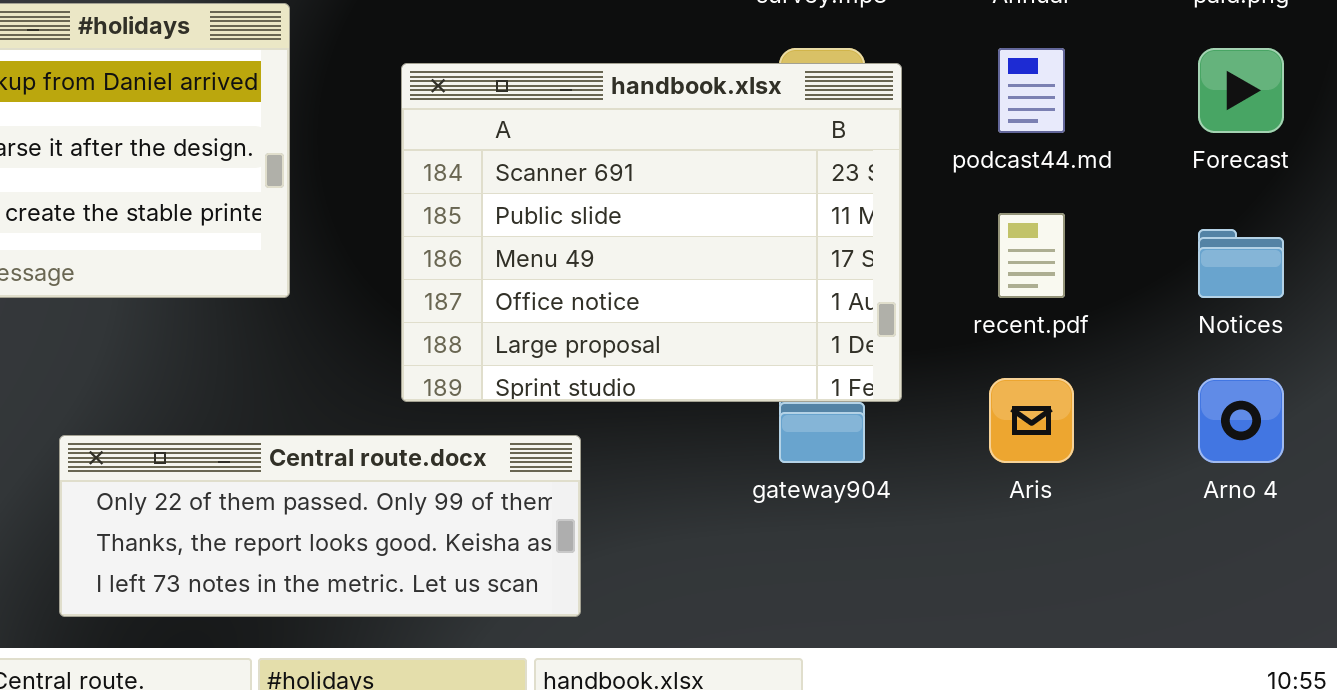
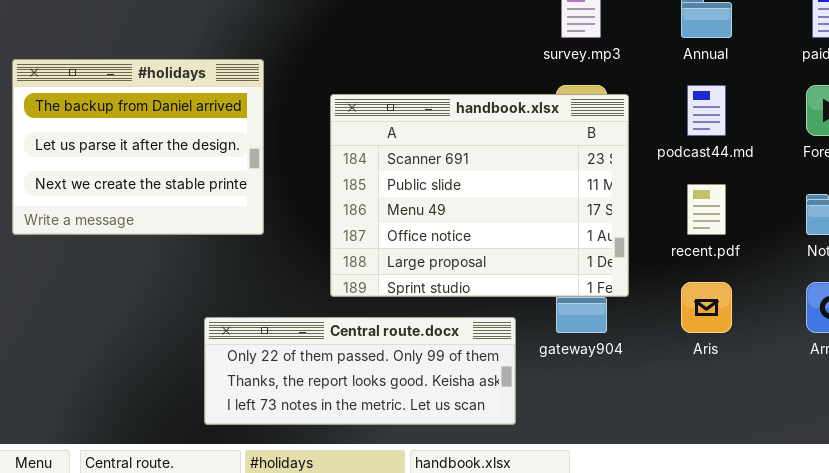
Central route.docx: [59,435,581,617] -> [204,317,516,425], moved

